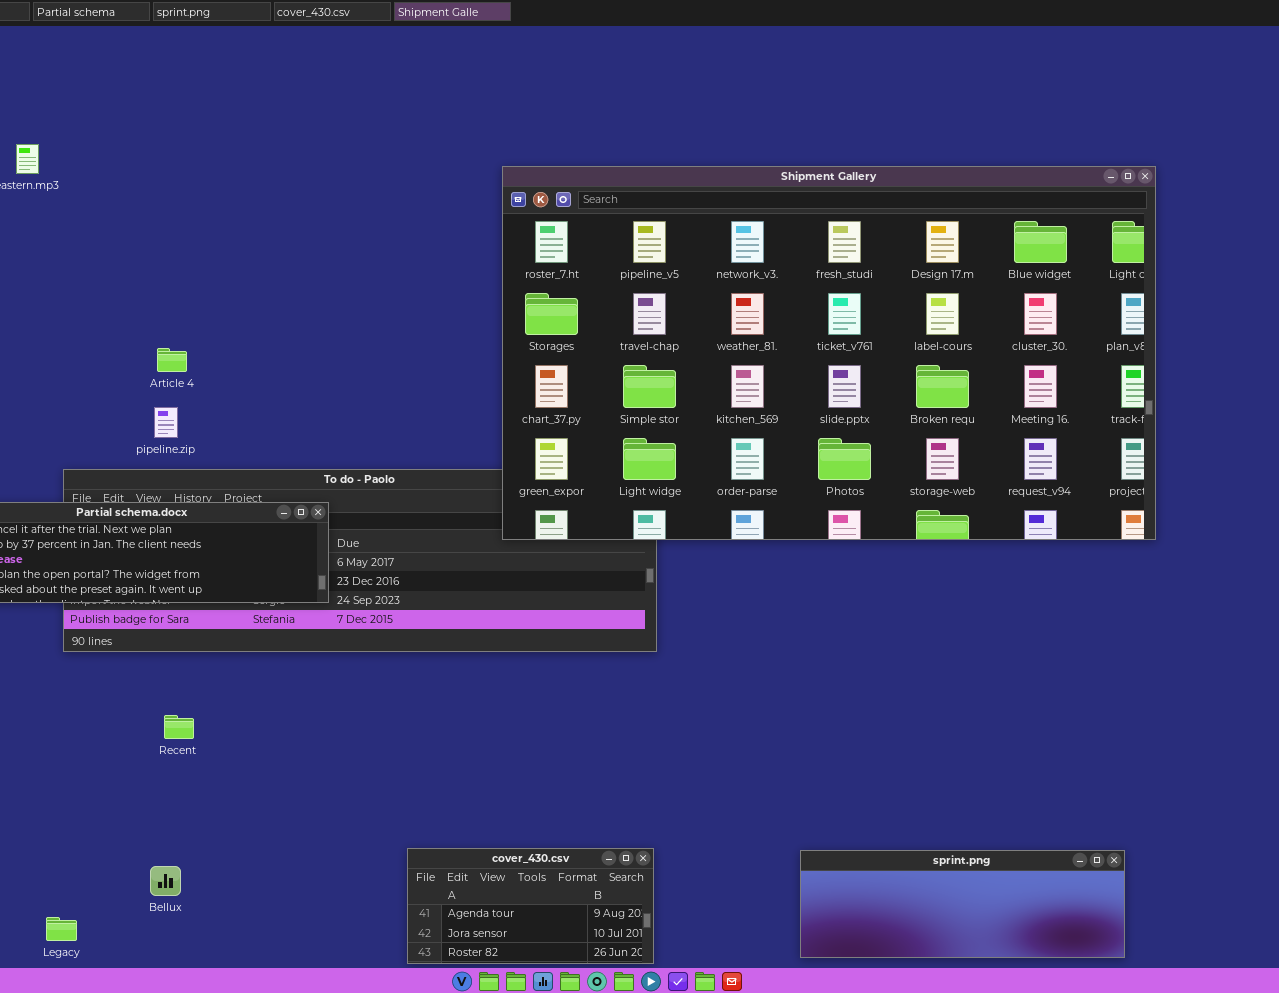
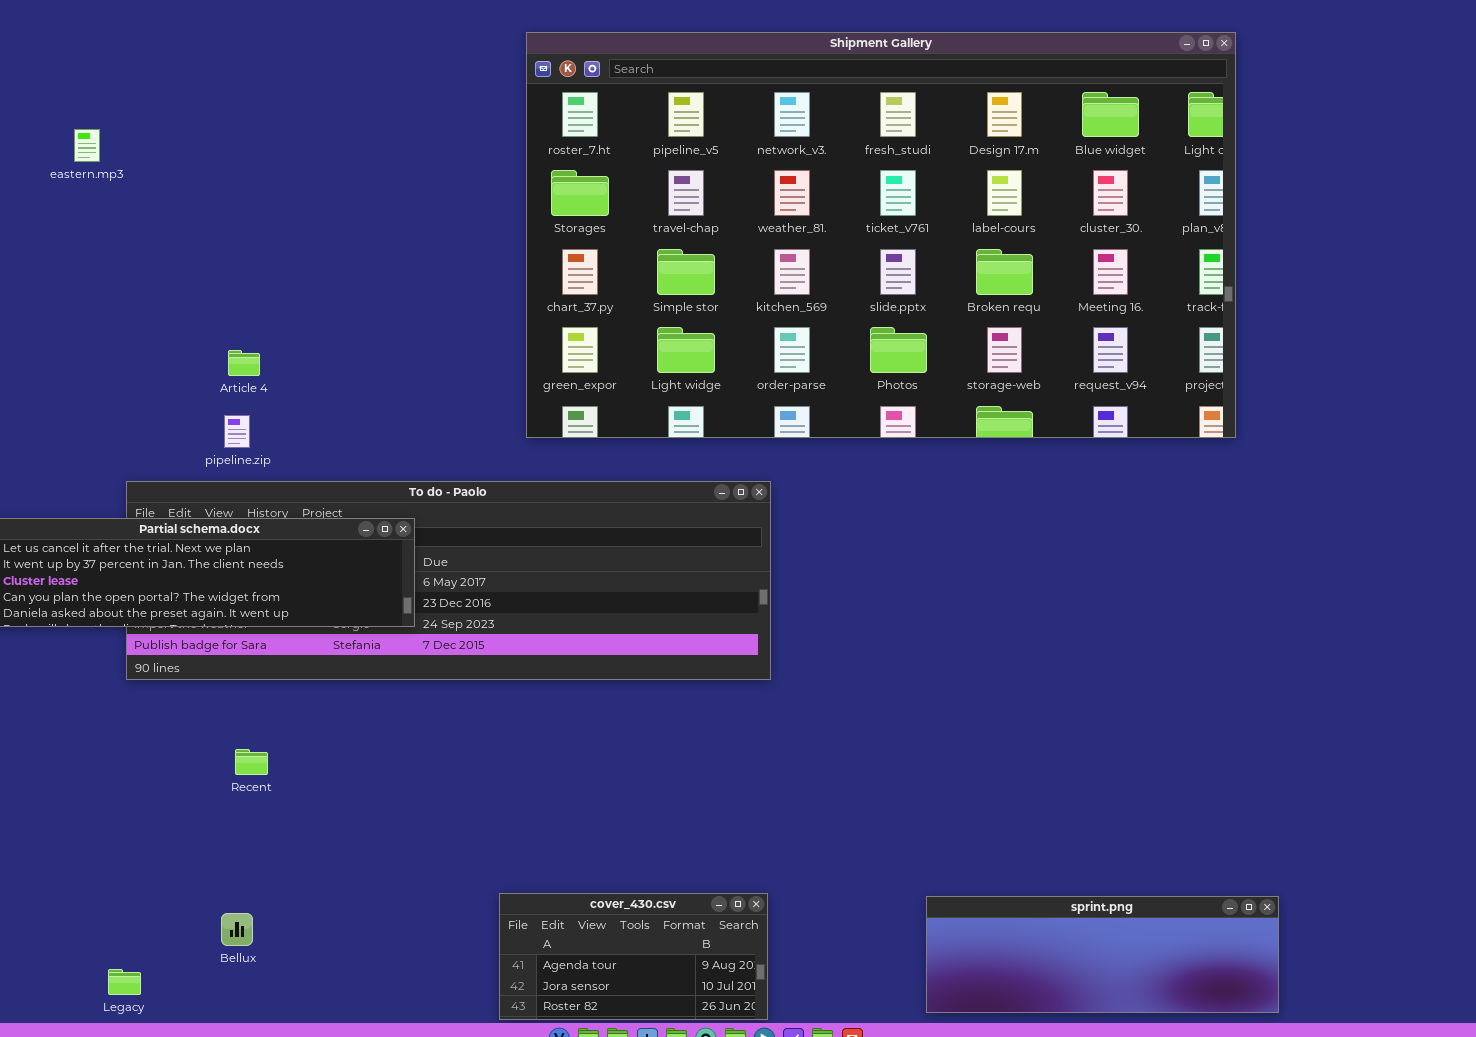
Shipment Gallery: [502,166,1156,540] -> [526,32,1236,438], moved

